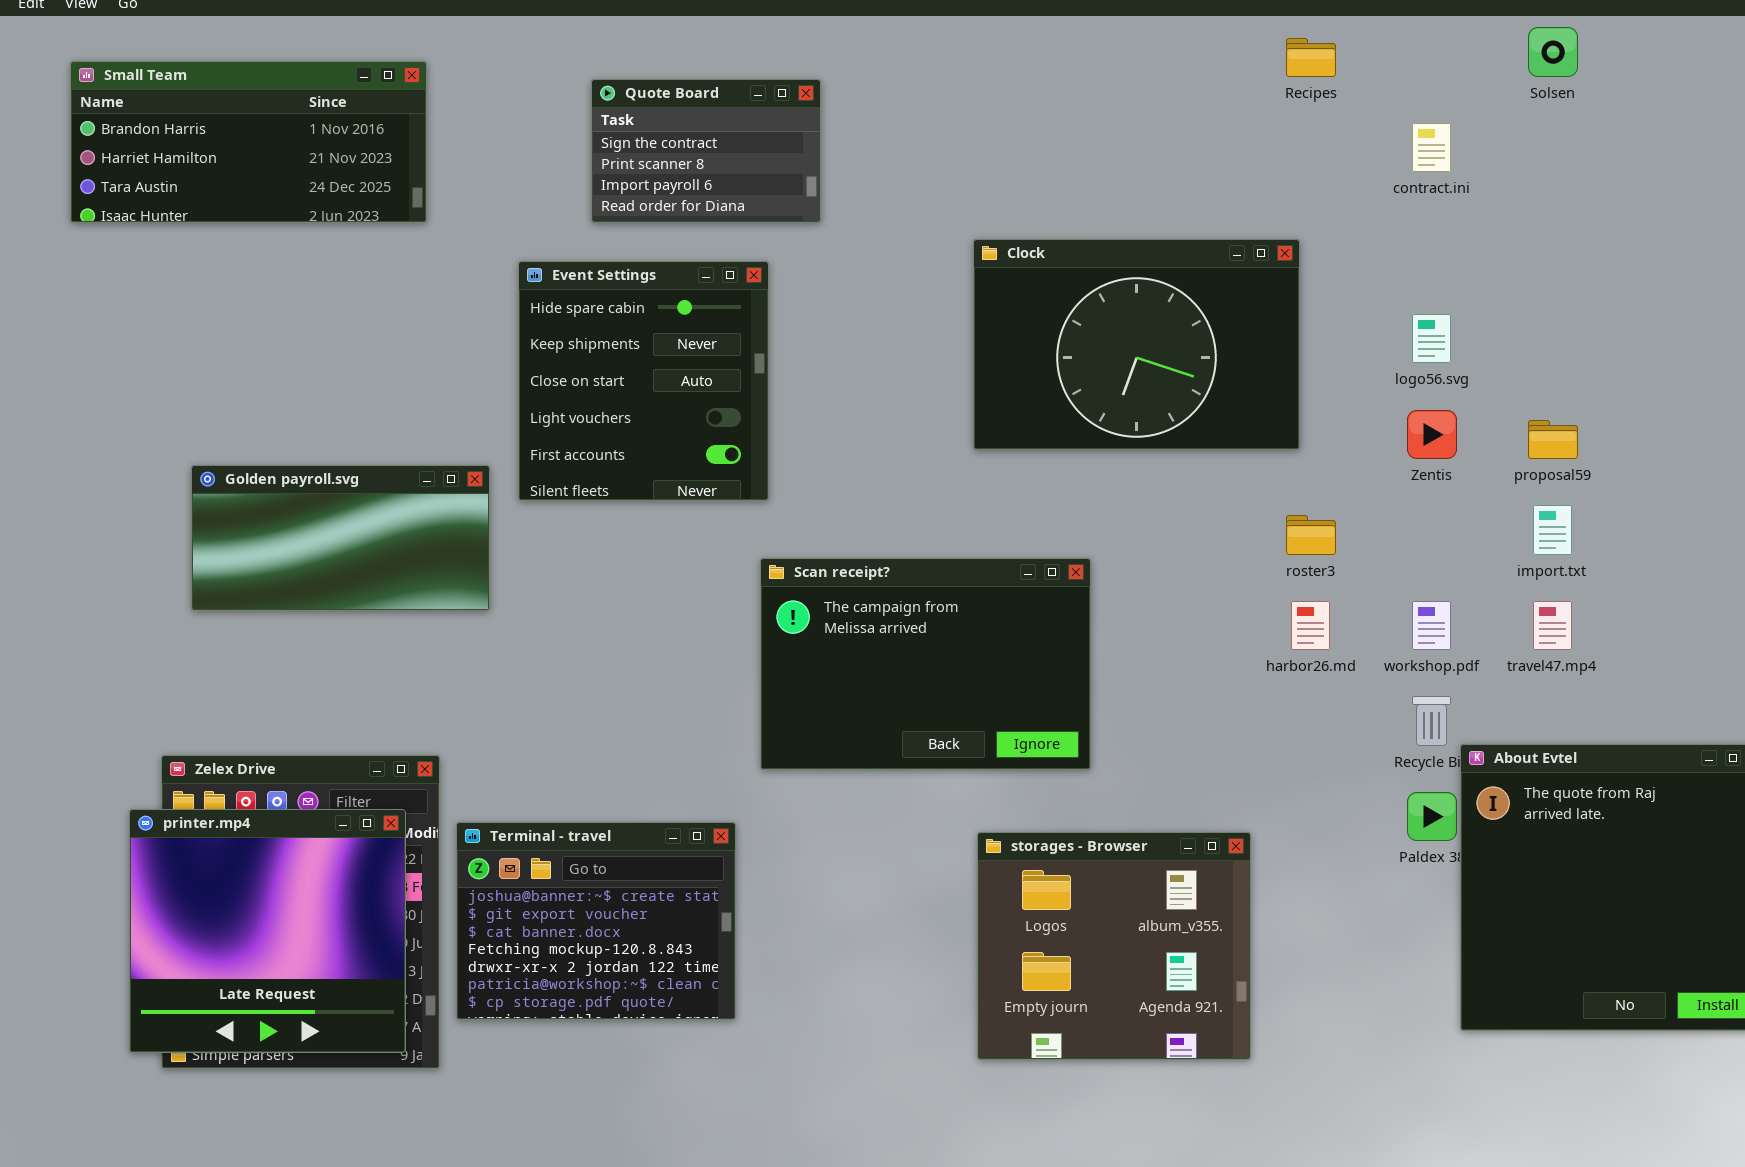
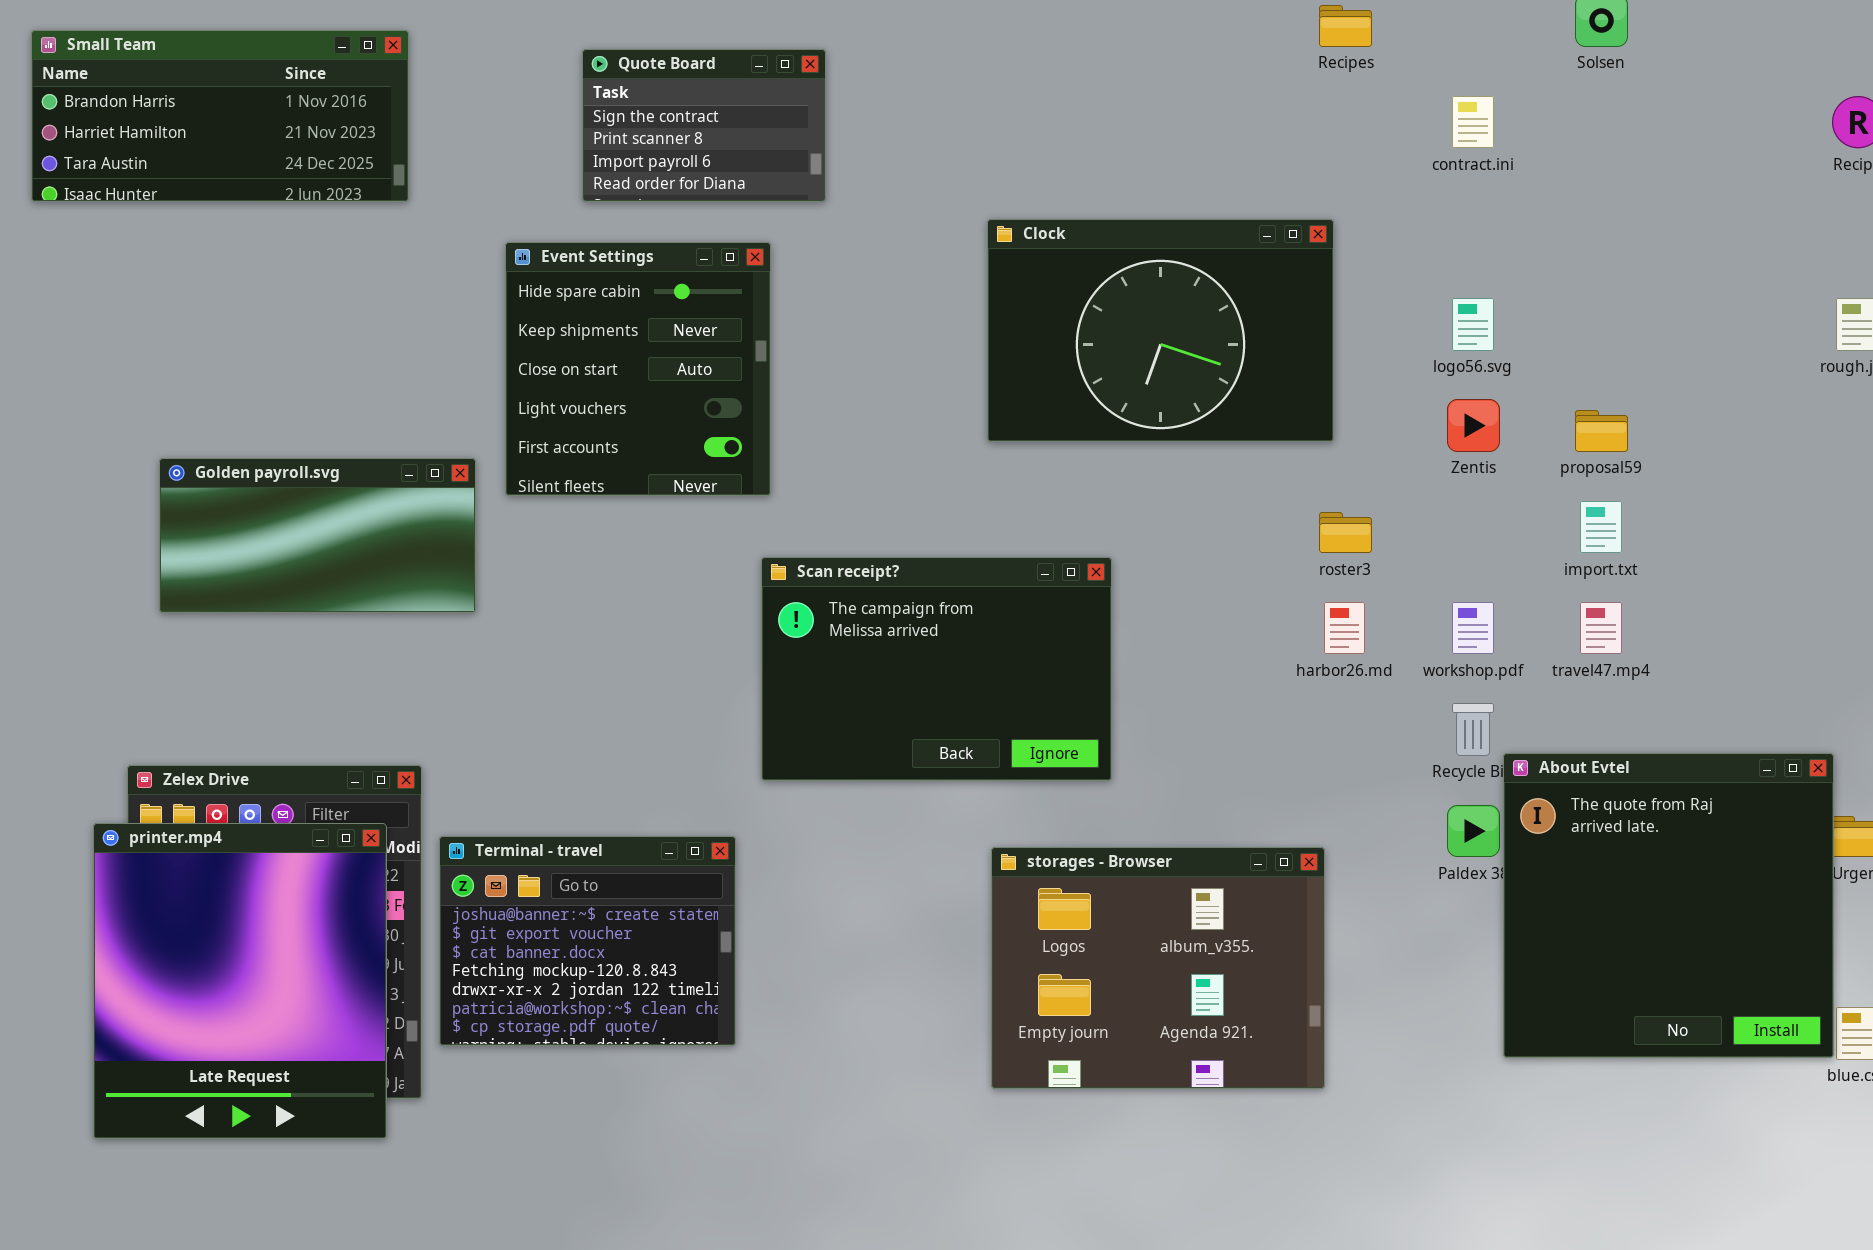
printer.mp4: [129,809,406,1053] -> [93,823,387,1139], resized
storages - Browser: [977,832,1251,1060] -> [991,847,1325,1089], resized

